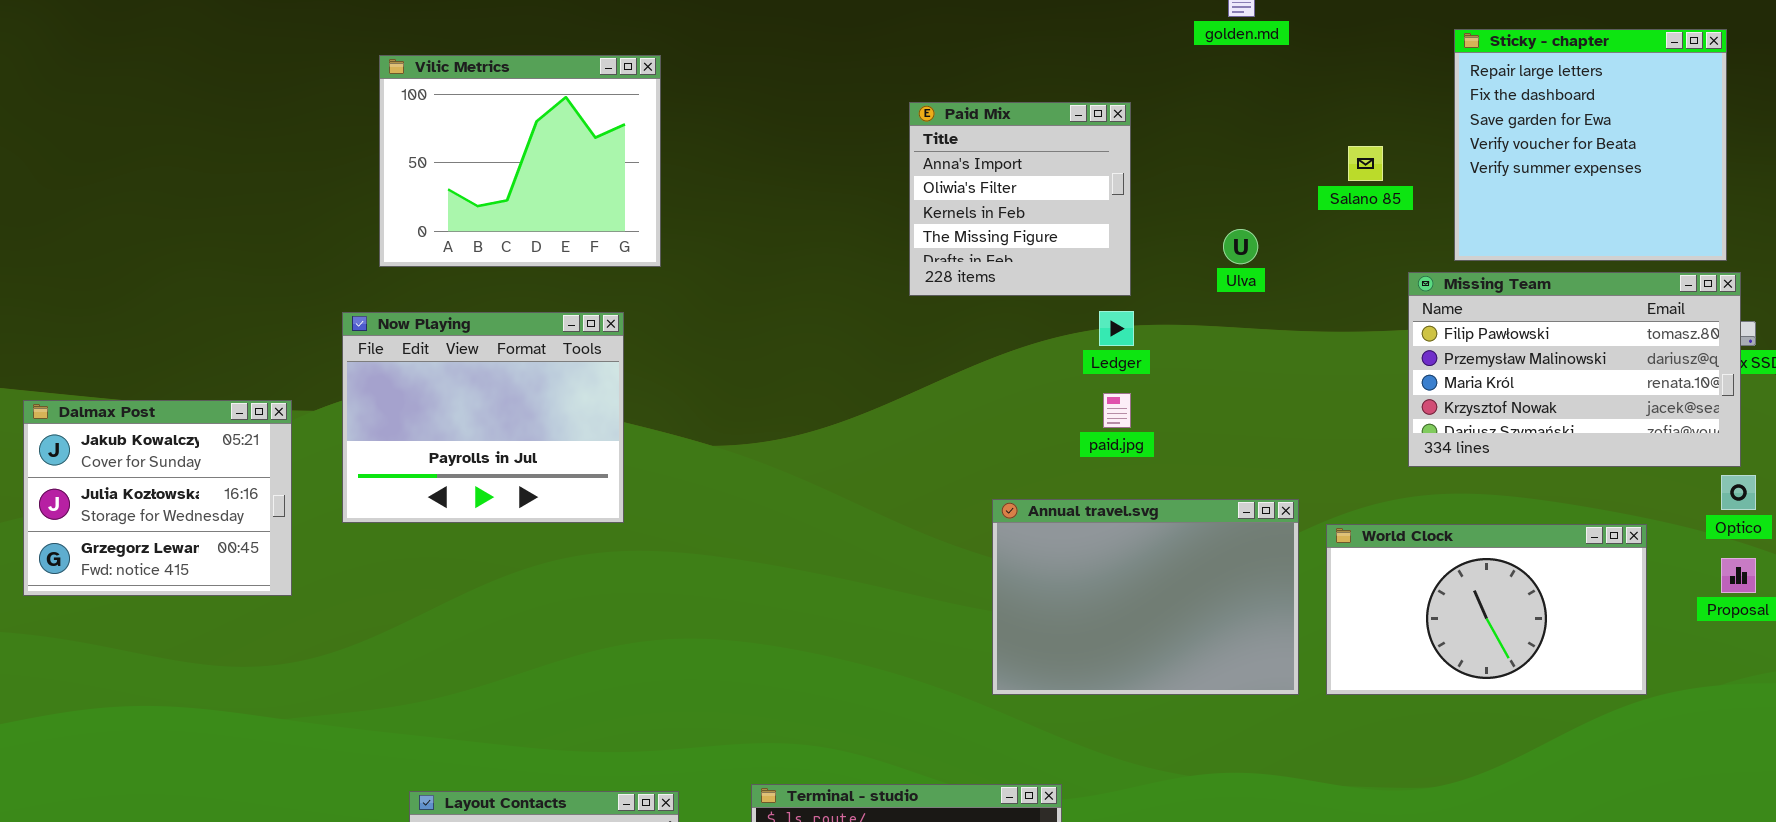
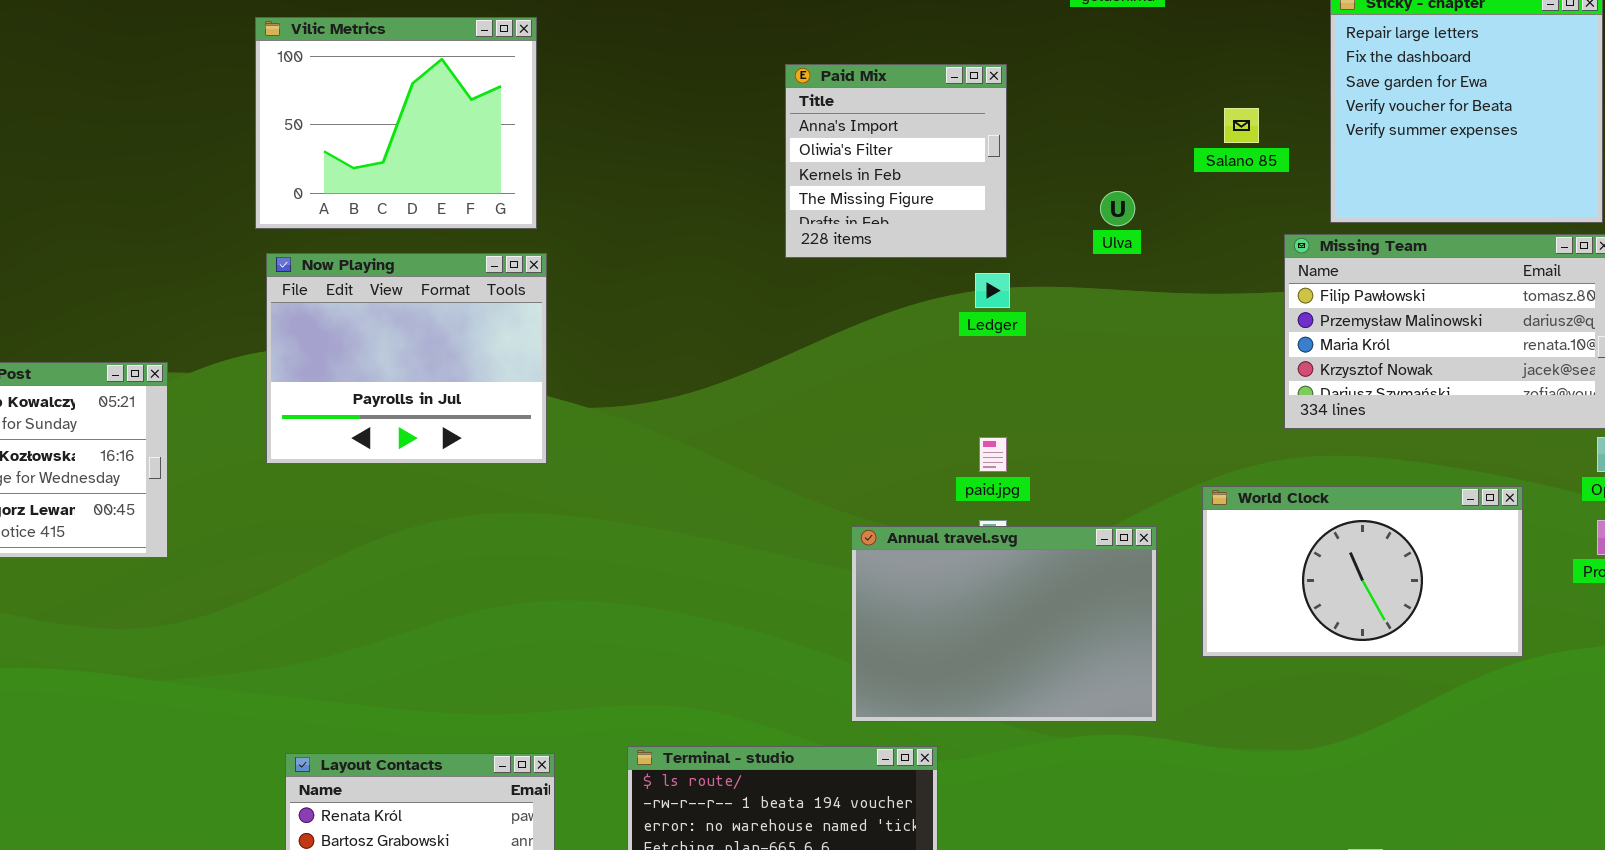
Now Playing: [342,312,624,523] -> [266,253,547,464], moved
paid.jpg: [1103,393,1131,428] -> [979,437,1007,472], moved
Annual travel.svg: [992,499,1299,695] -> [851,526,1157,722], moved

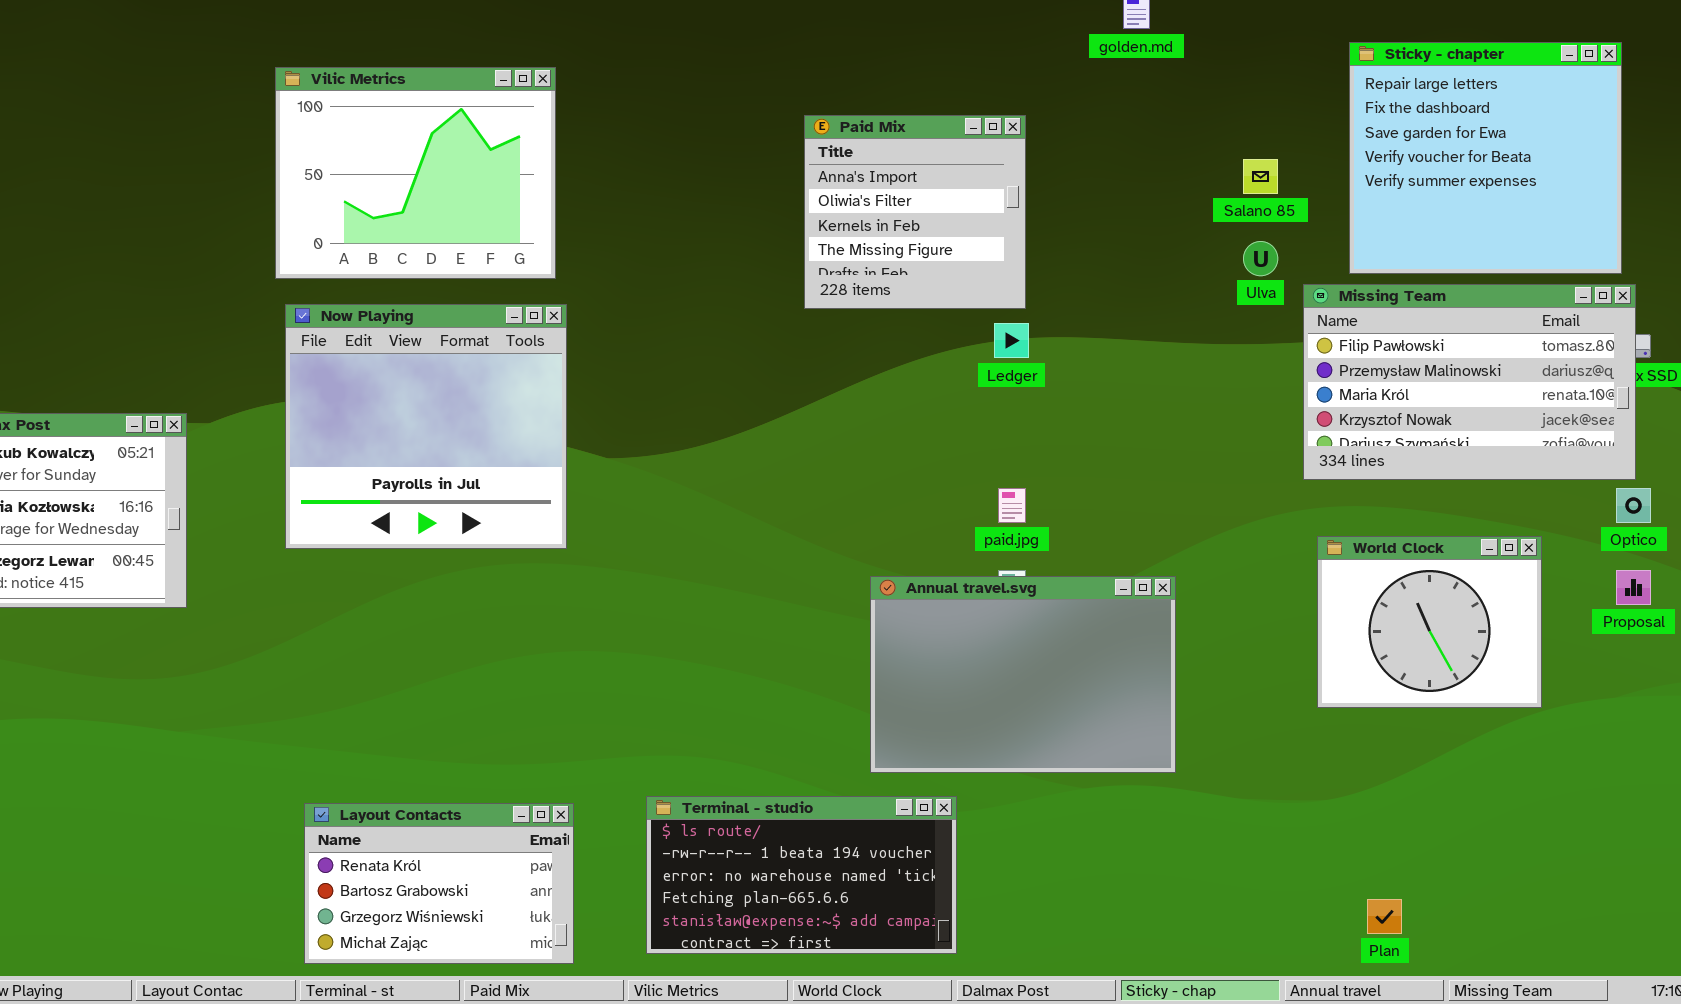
Ulva: [1100,191,1135,226] -> [1243,241,1278,276], moved
Now Playing: [266,253,547,464] -> [285,304,567,549], resized
World Clock: [1202,486,1523,657] -> [1317,536,1542,708], resized

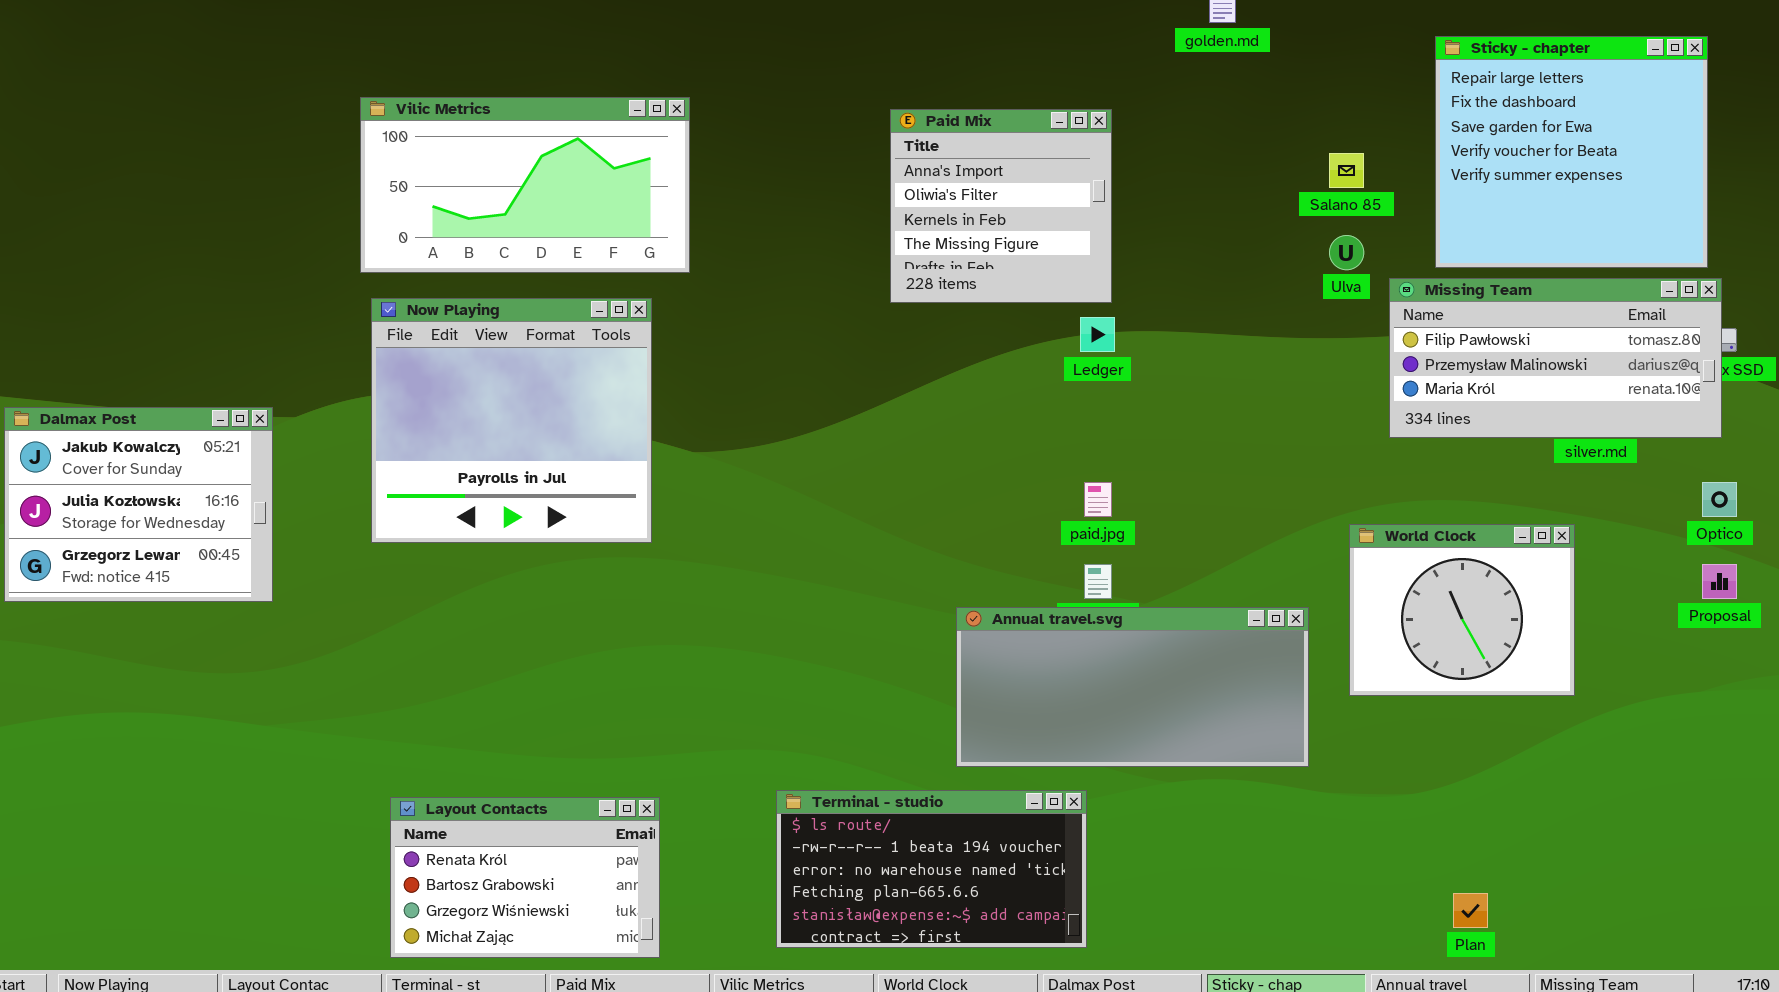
Vilic Metrics: [275,67,556,279] -> [360,97,690,273], resized
Missing Team: [1303,284,1636,480] -> [1389,278,1722,438], resized
World Clock: [1317,536,1542,708] -> [1349,524,1575,696], moved
Annual travel.svg: [870,576,1176,773] -> [956,607,1309,767], resized
Terminal - studio: [646,796,957,954] -> [776,790,1087,948], moved

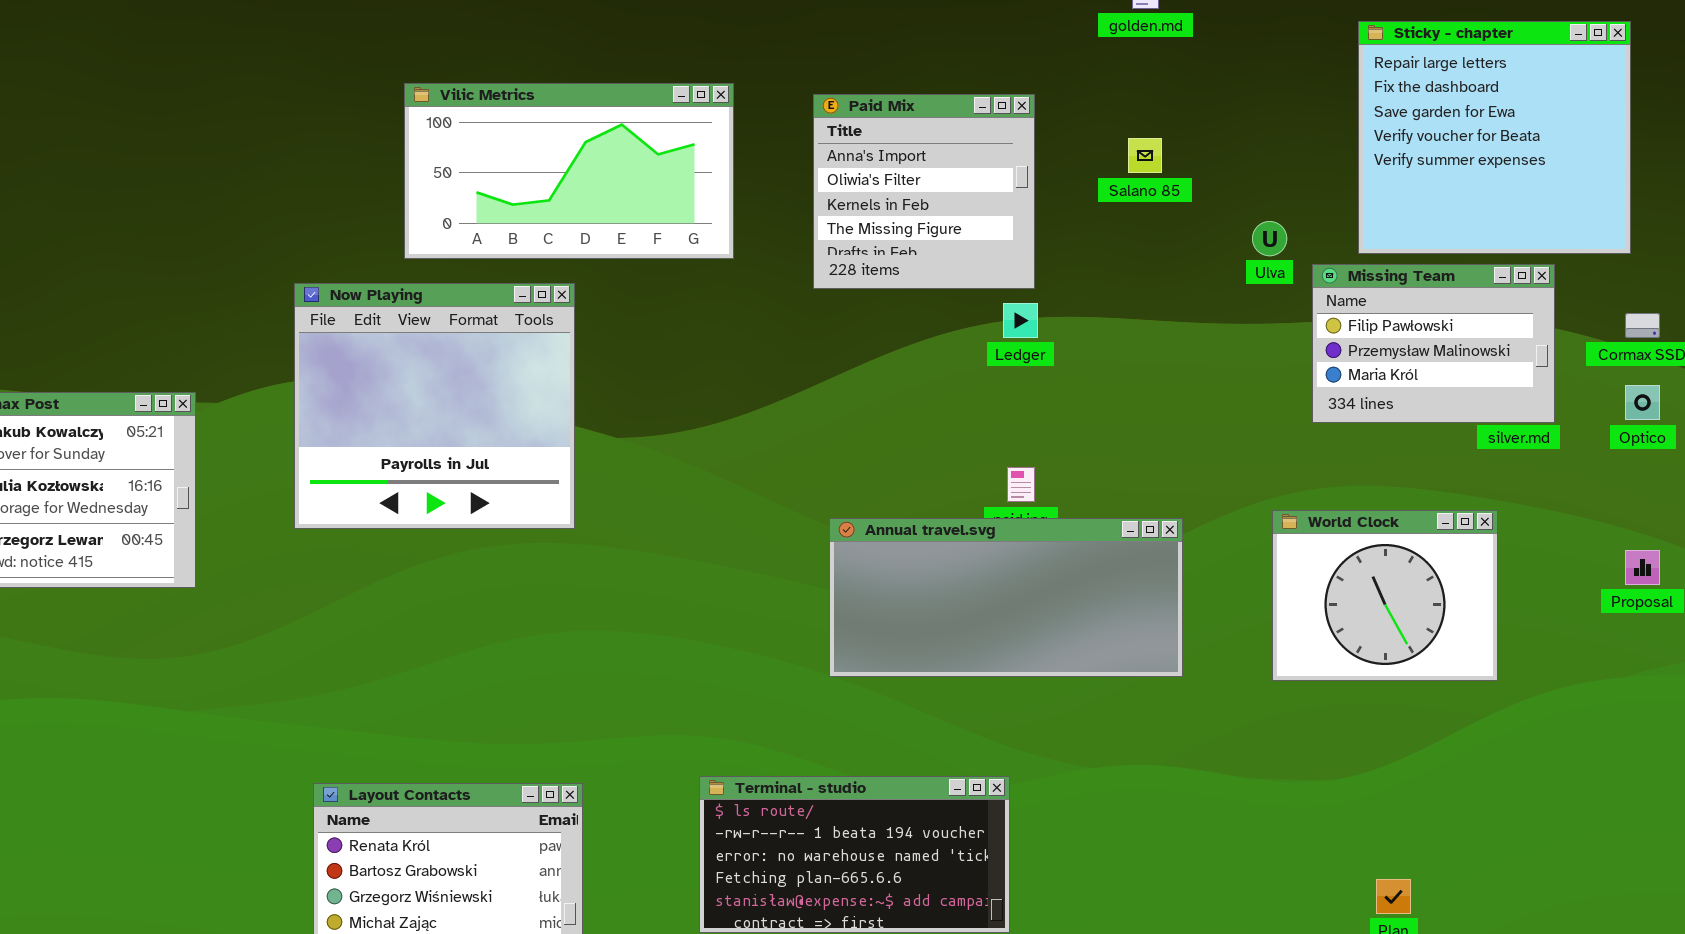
Vilic Metrics: [360,97,690,273] -> [404,83,734,259], moved
Salano 85: [1329,153,1364,188] -> [1128,138,1162,173], moved
Missing Team: [1389,278,1722,438] -> [1312,264,1555,423], resized
Optico: [1702,482,1737,517] -> [1625,385,1660,420], moved
Annual travel.svg: [956,607,1309,767] -> [829,518,1183,677], moved

